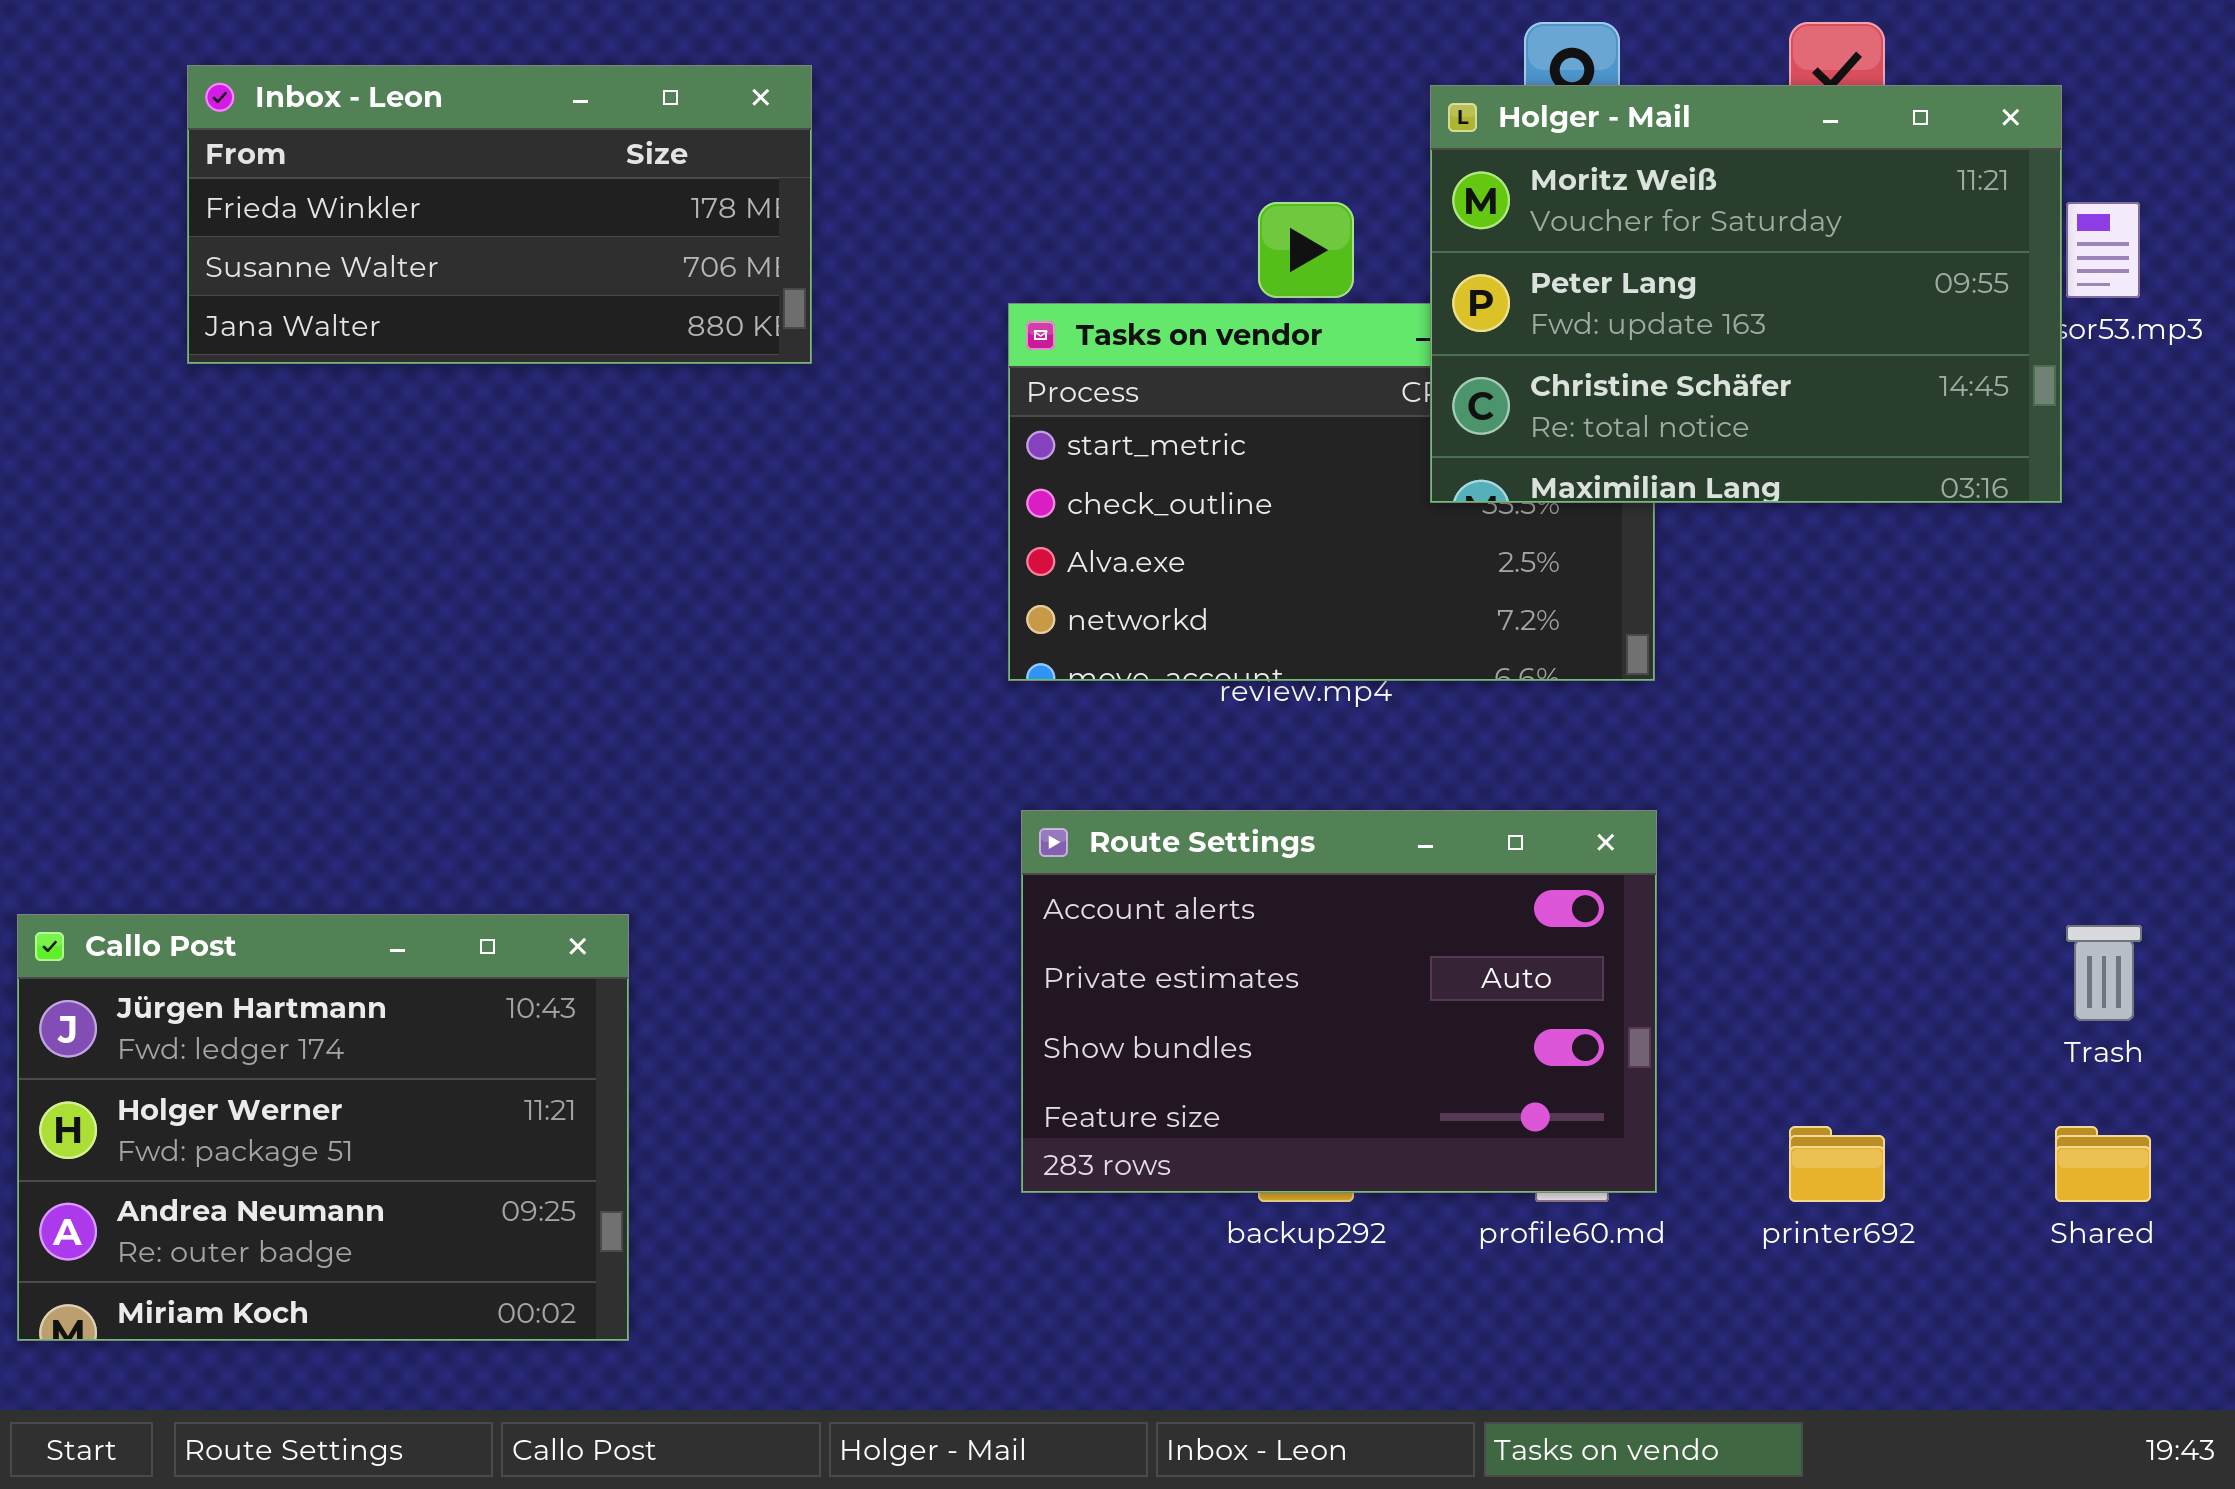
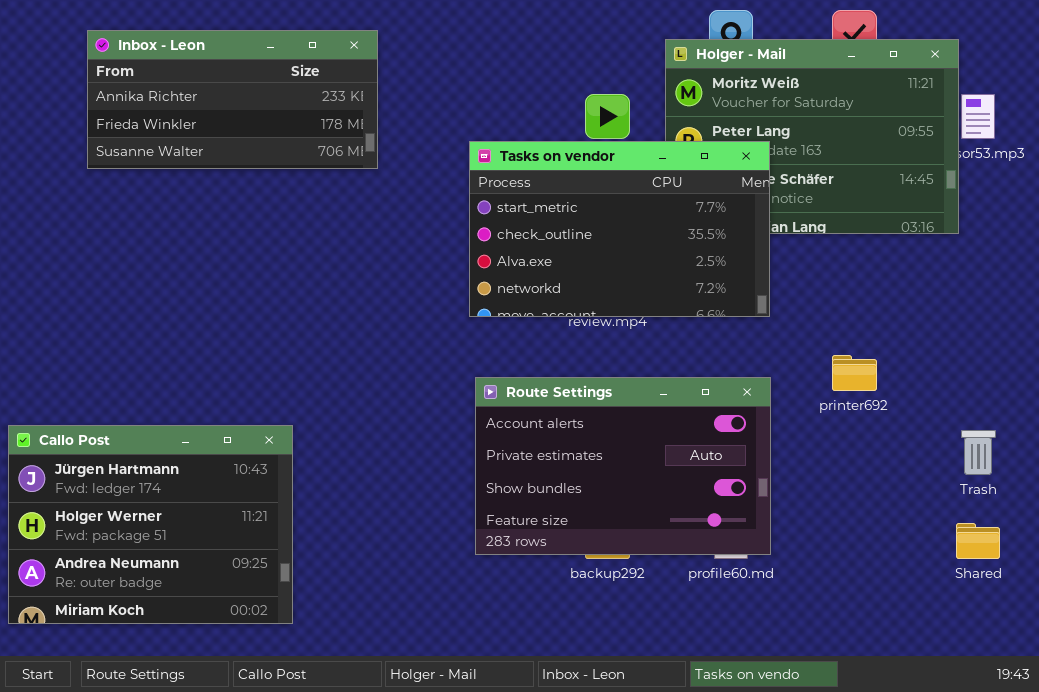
Inbox - Leon: [187,65,812,364] -> [87,30,378,169], scrolled up 1 row
Tasks on vendor: [1008,303,1655,681] -> [469,141,770,317], raised
printer692: [1789,1126,1885,1202] -> [832,355,877,391], moved

